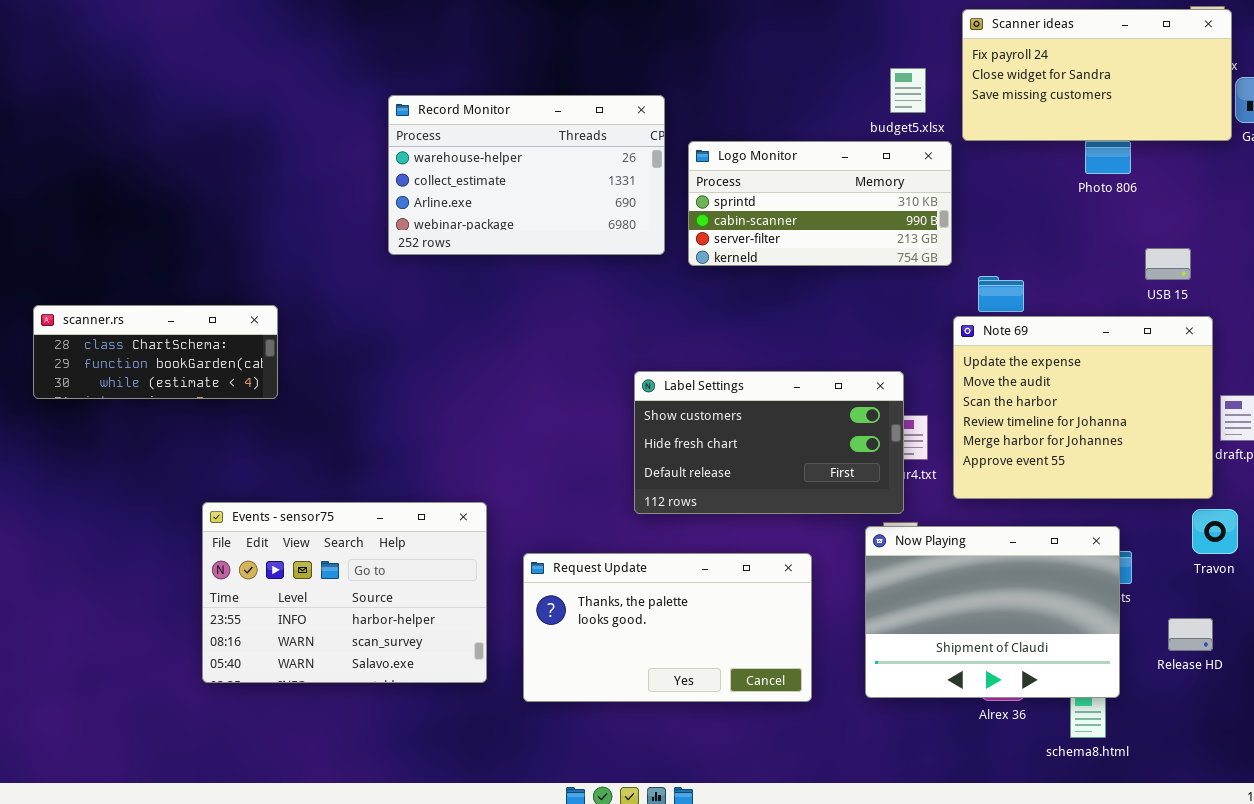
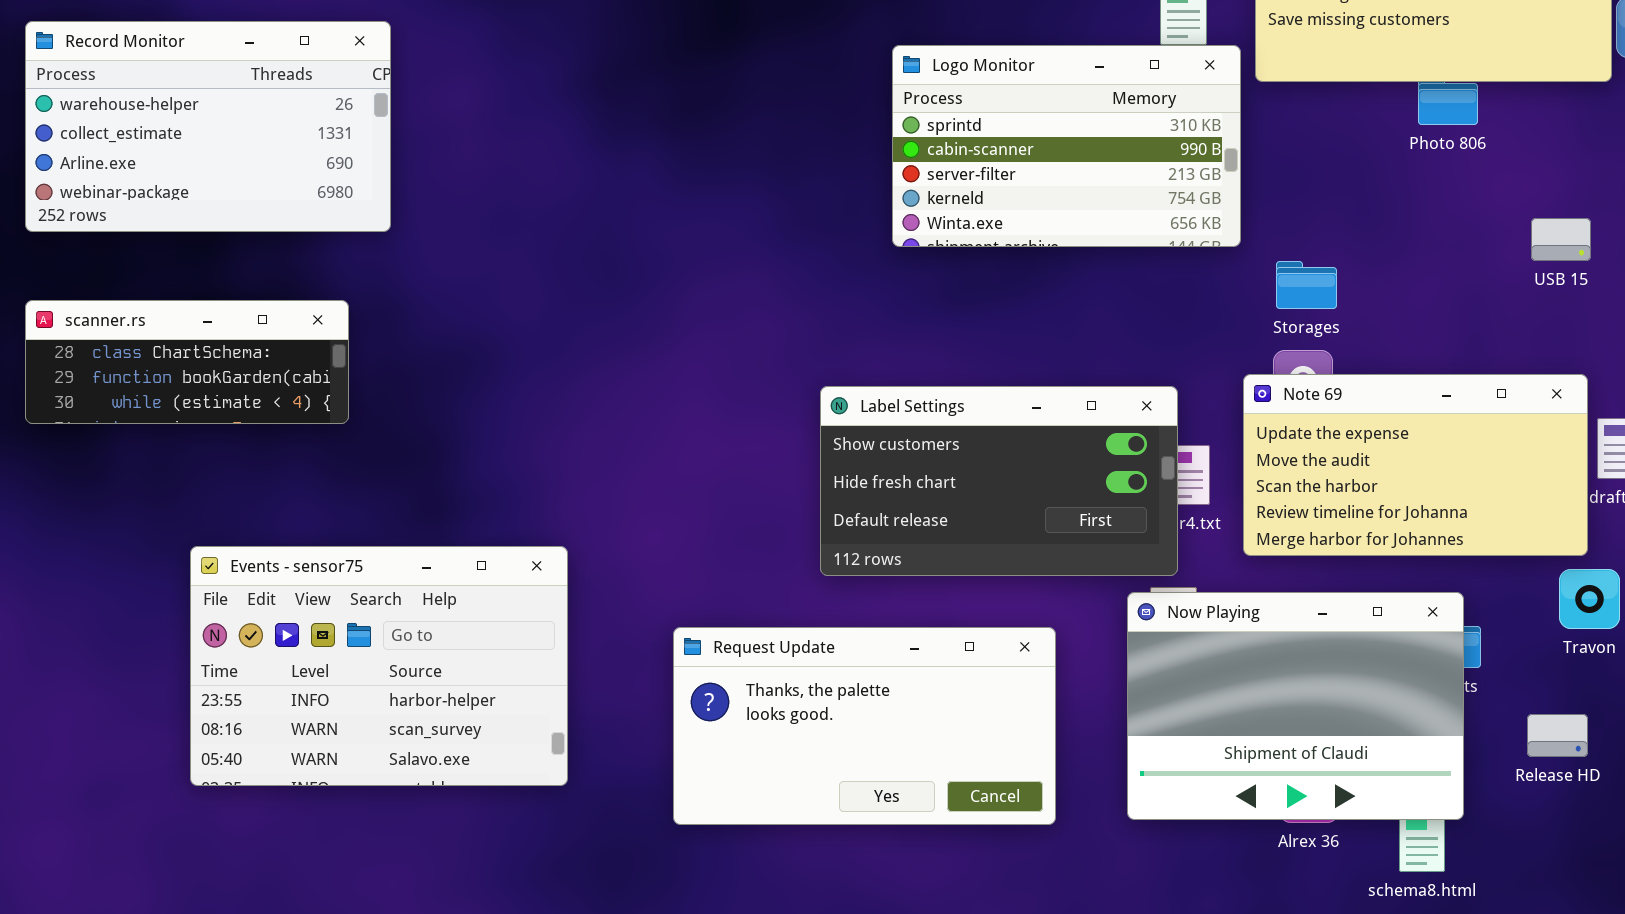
Record Monitor: [388,95,665,255] -> [25,21,391,232], moved
Logo Monitor: [688,141,952,266] -> [892,45,1241,247], resized
USB 15: [1145,248,1191,280] -> [1531,218,1591,261], moved
Note 69: [953,316,1213,499] -> [1243,374,1588,556], resized
Events - sensor75: [202,502,487,683] -> [190,546,568,786], moved

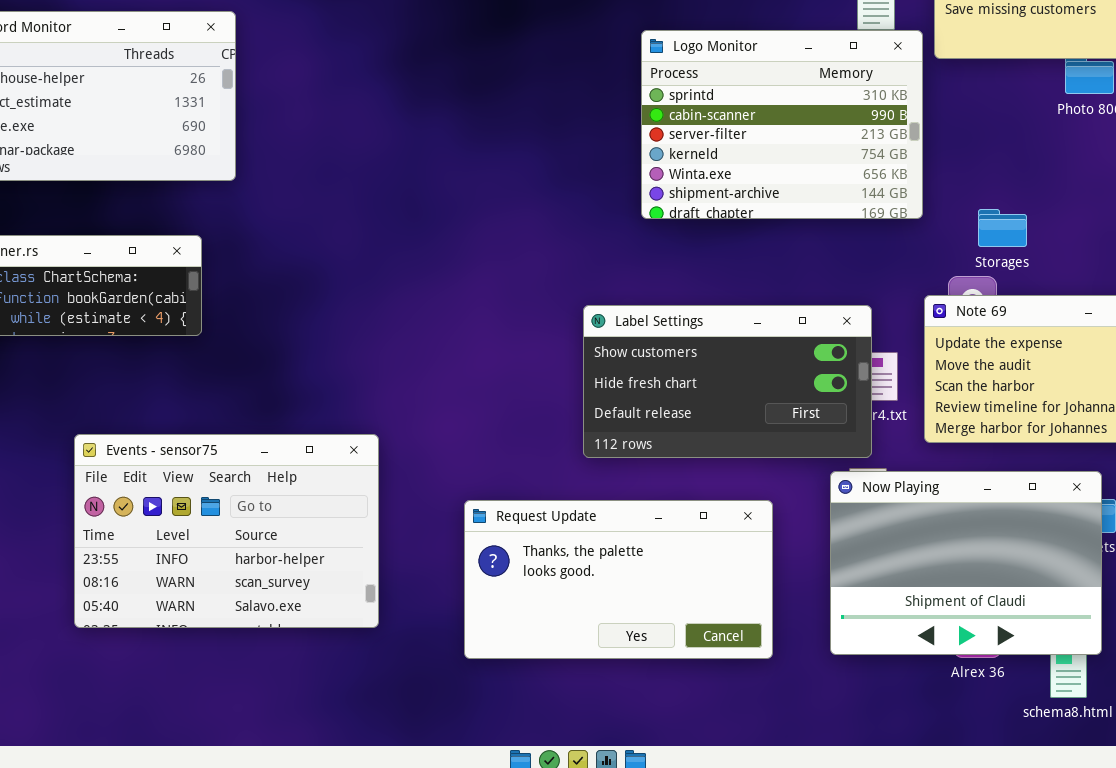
Logo Monitor: [892,45,1241,247] -> [641,30,923,219], resized
Storages: [1276,261,1337,309] -> [978,209,1027,247], moved

